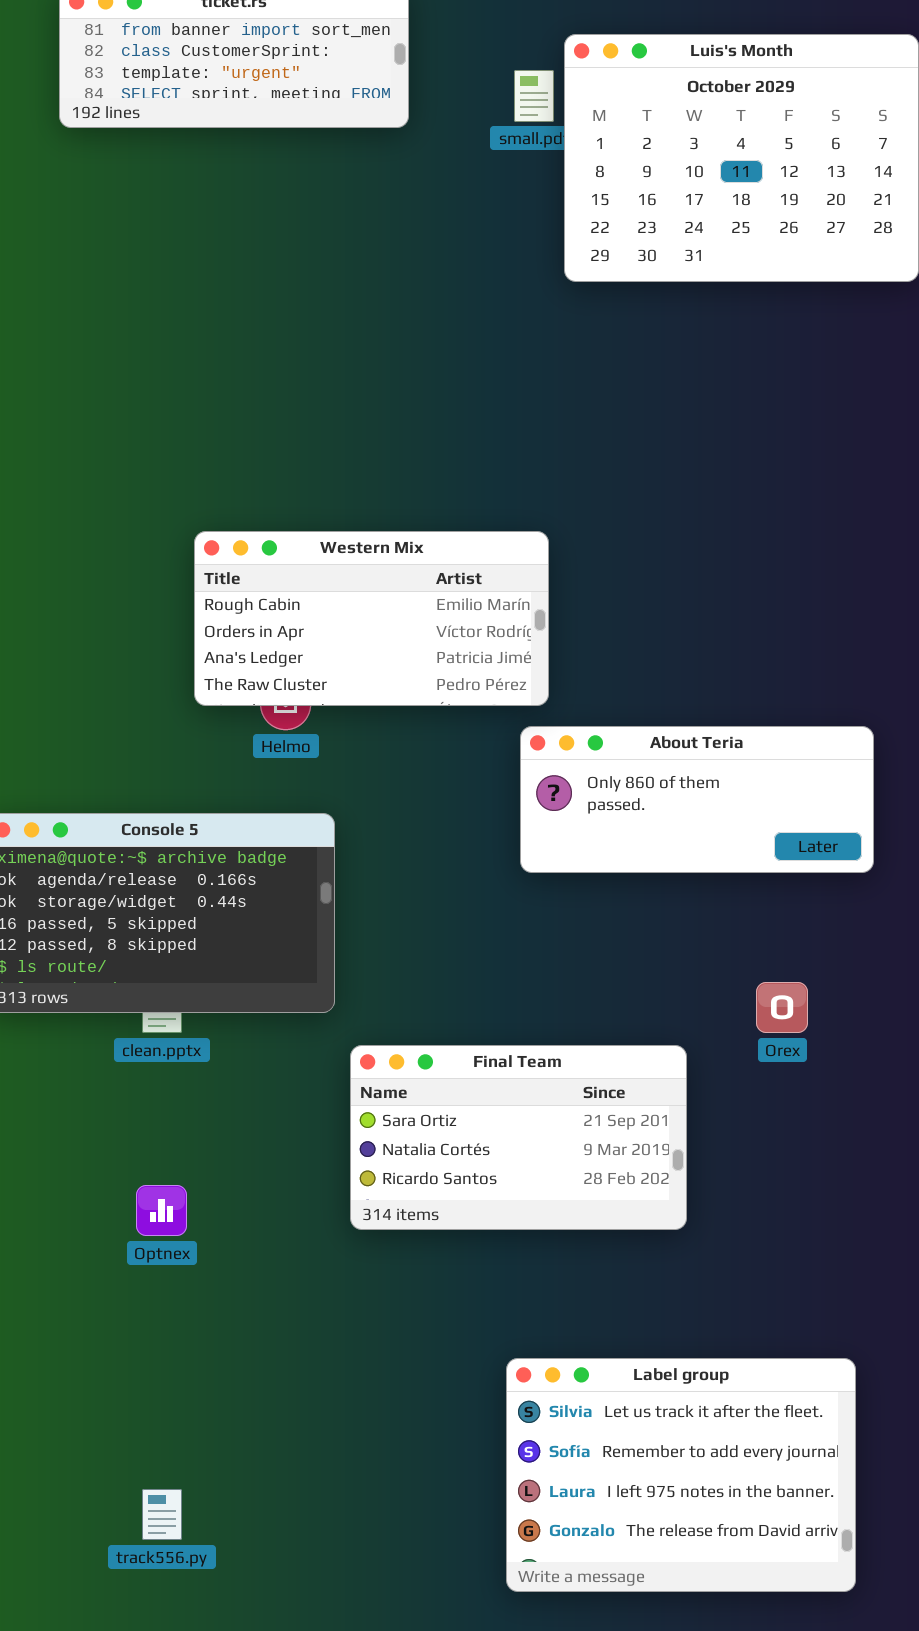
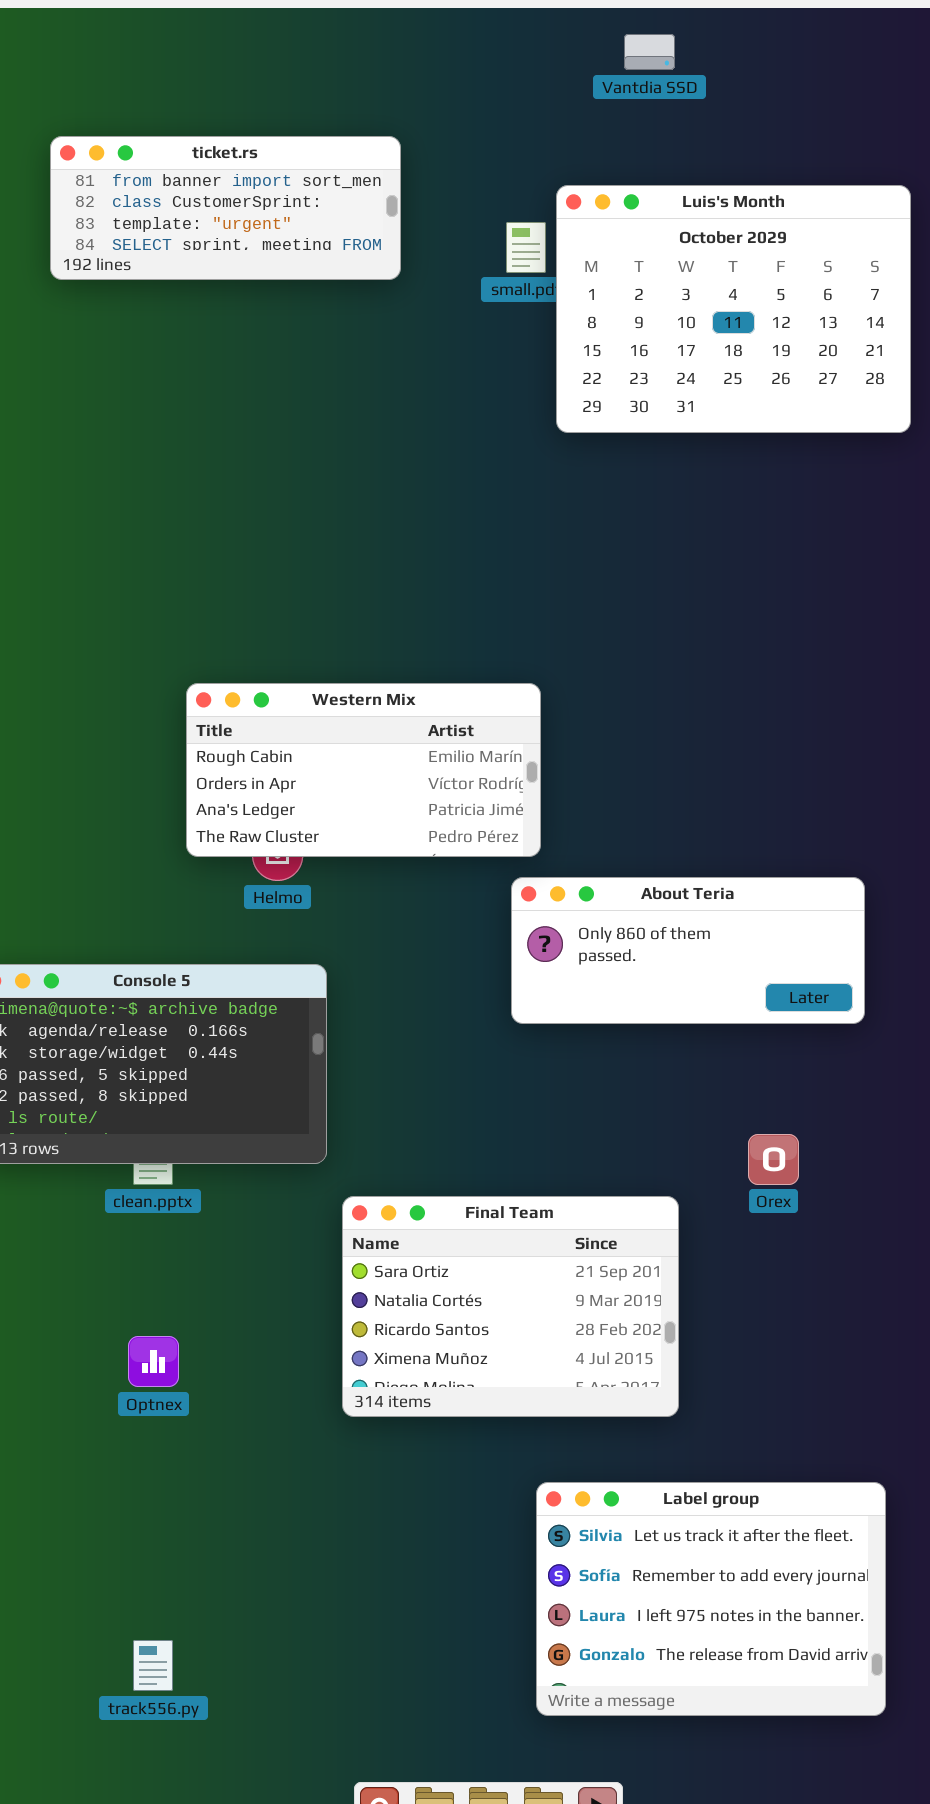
Final Team: [350,1045,687,1230] -> [342,1196,679,1417], resized
Label group: [506,1358,856,1592] -> [536,1482,886,1716], moved

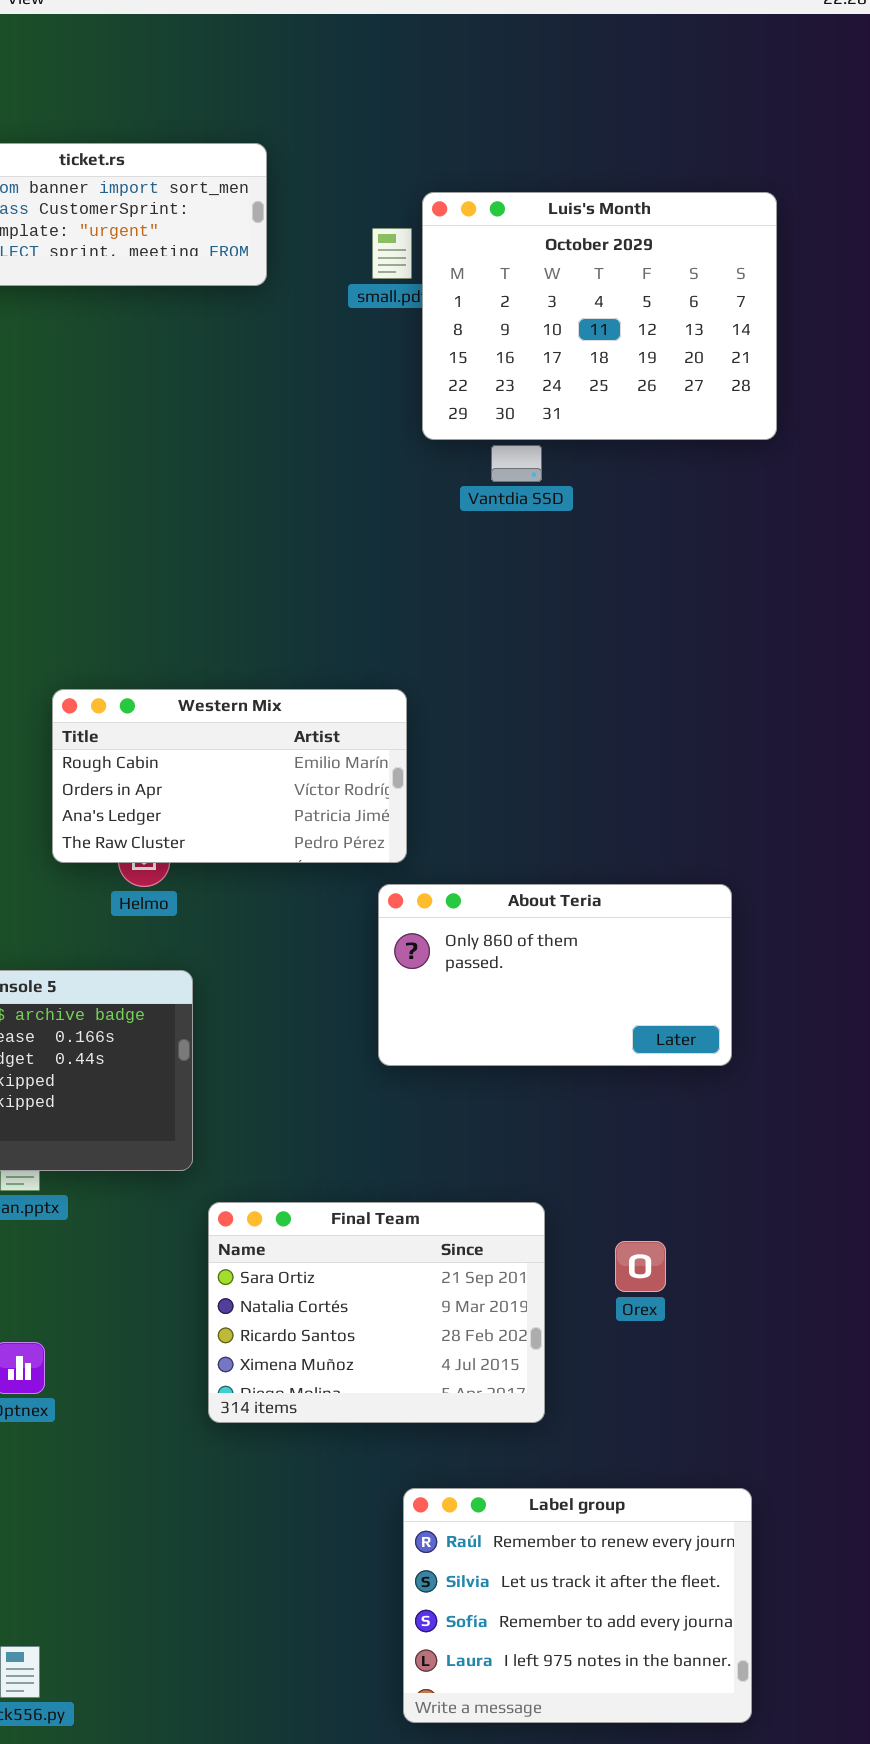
Vantdia SSD: [624,34,675,70] -> [491,445,542,482], moved
About Teria: [511,877,865,1024] -> [378,884,732,1066], resized
Orex: [748,1134,799,1185] -> [615,1241,666,1292], moved
Label group: [536,1482,886,1716] -> [403,1488,752,1723], scrolled up 1 row

